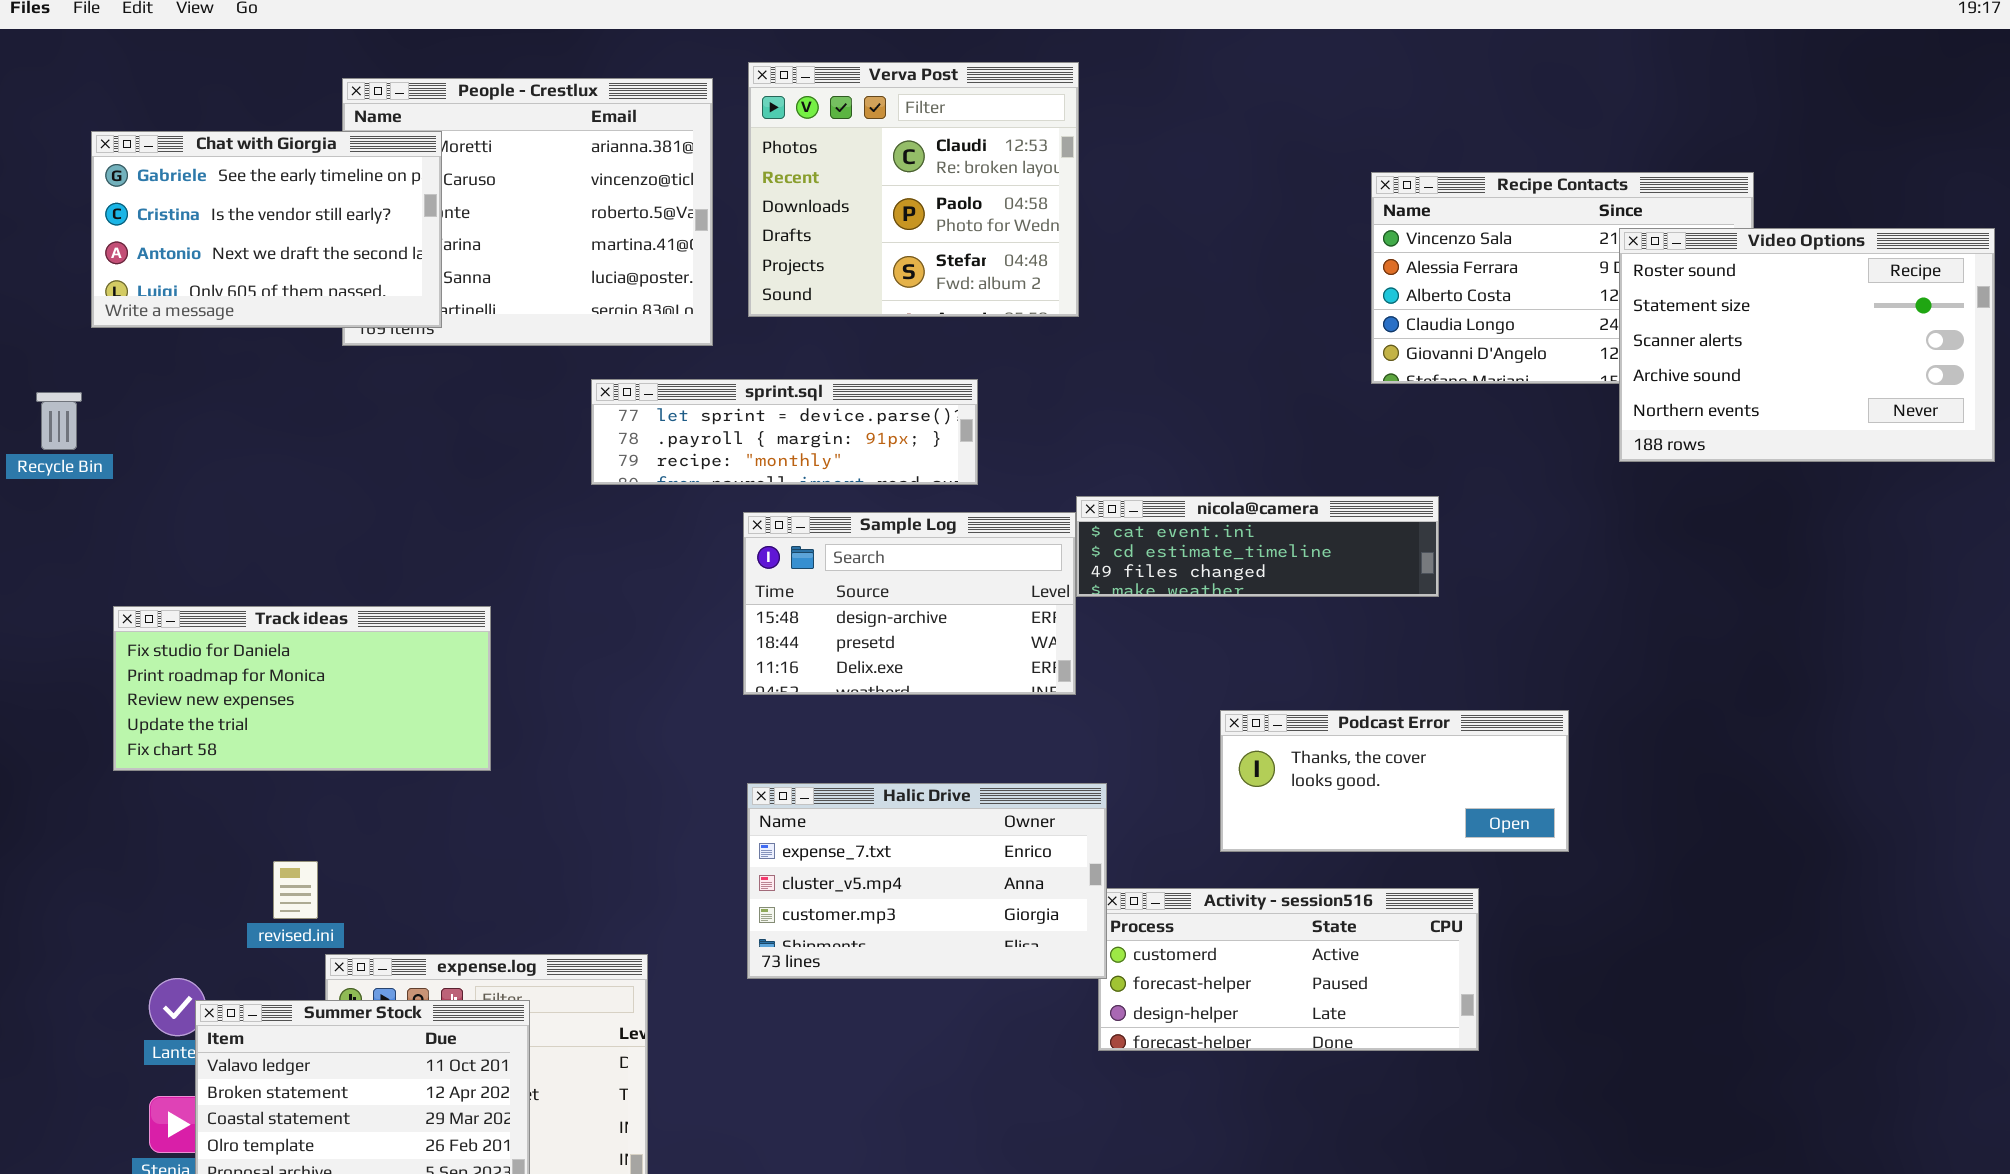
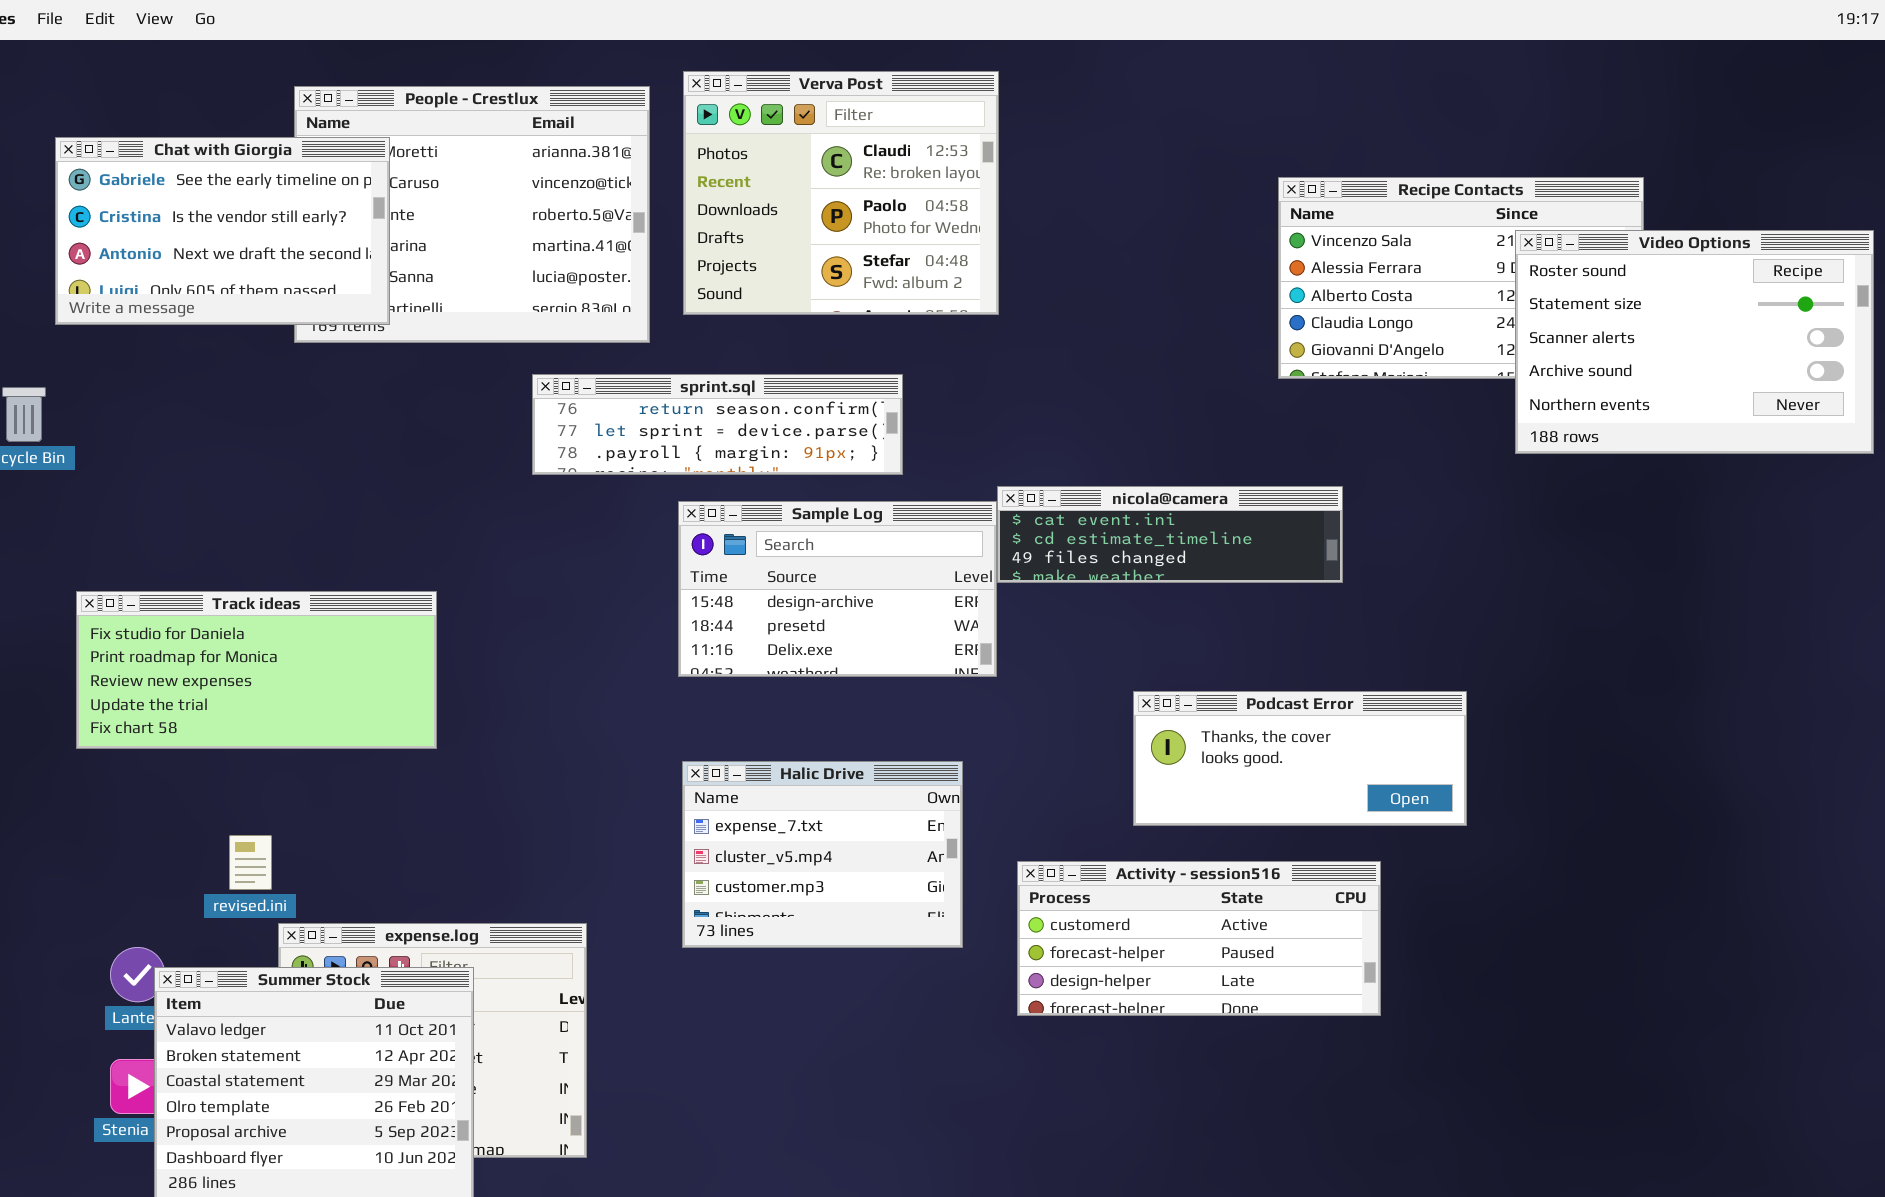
sprint.sql: [591,379,978,485] -> [532,374,903,475], scrolled up 1 row
Halic Drive: [747,783,1107,979] -> [682,761,963,948], resized

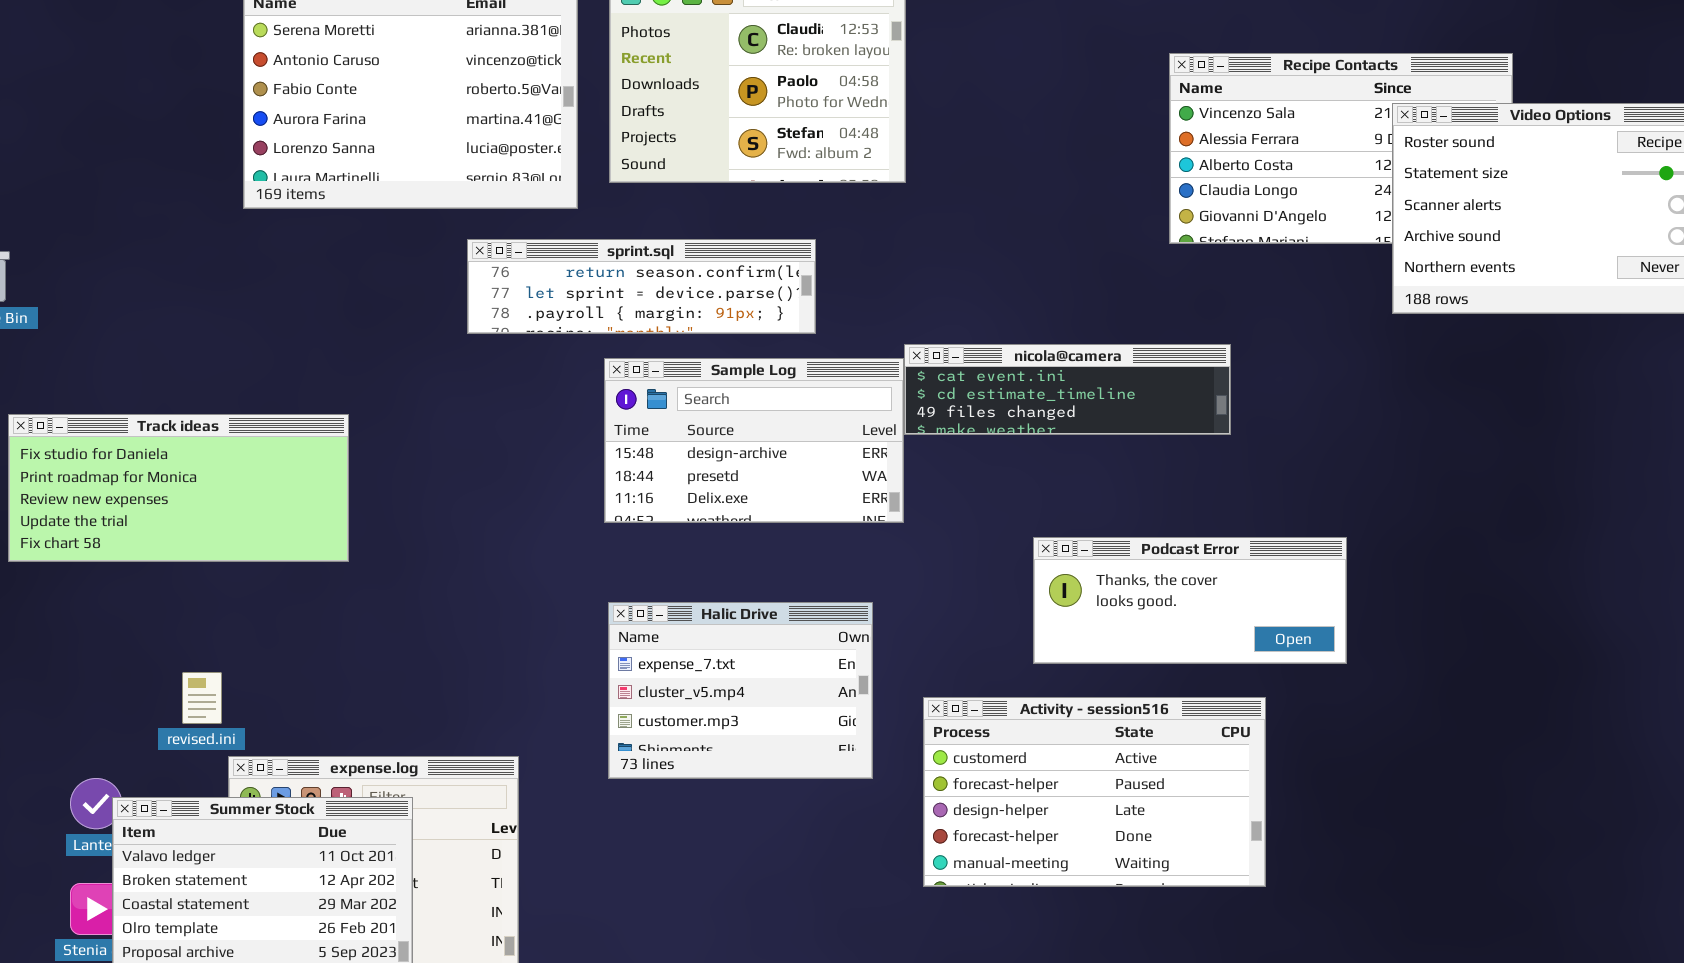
Chat with Giorgia: [55,137,390,325] -> none, closed
Track ideas: [76,591,437,749] -> [8,414,349,562], moved
Activity - session516: [1017,861,1381,1016] -> [923,697,1266,887], resized

